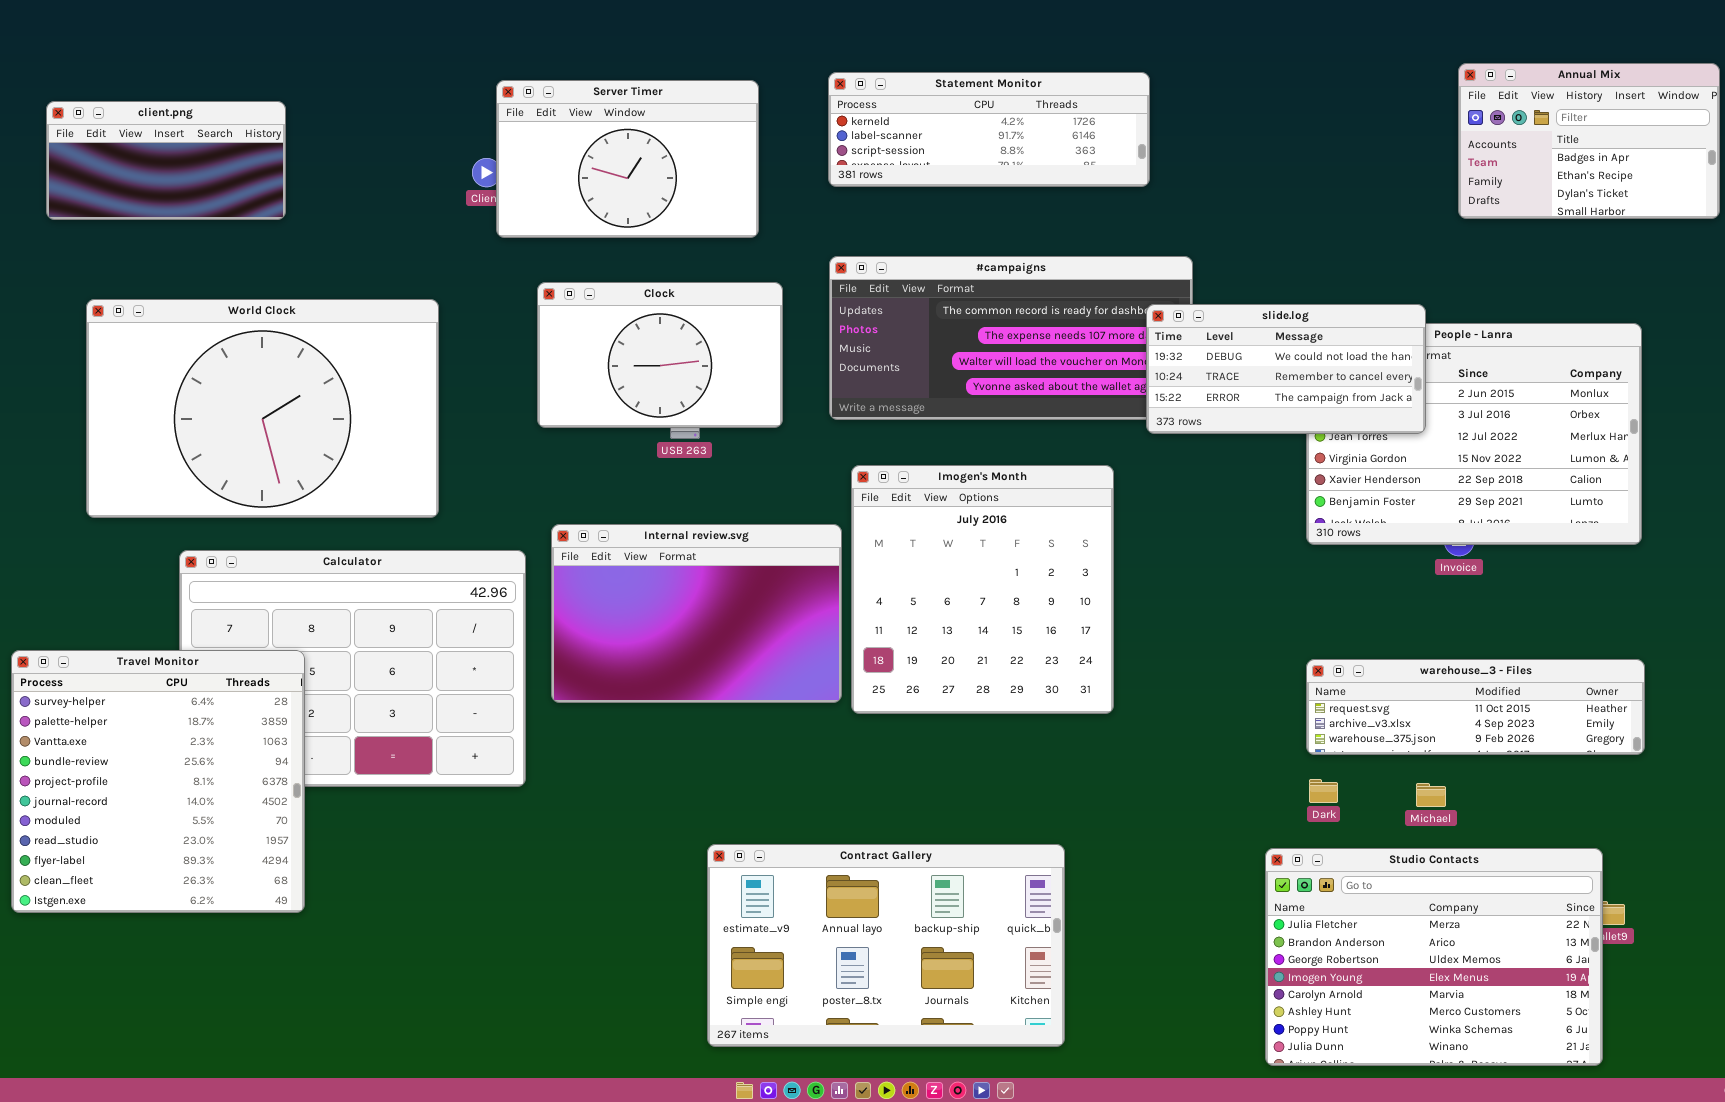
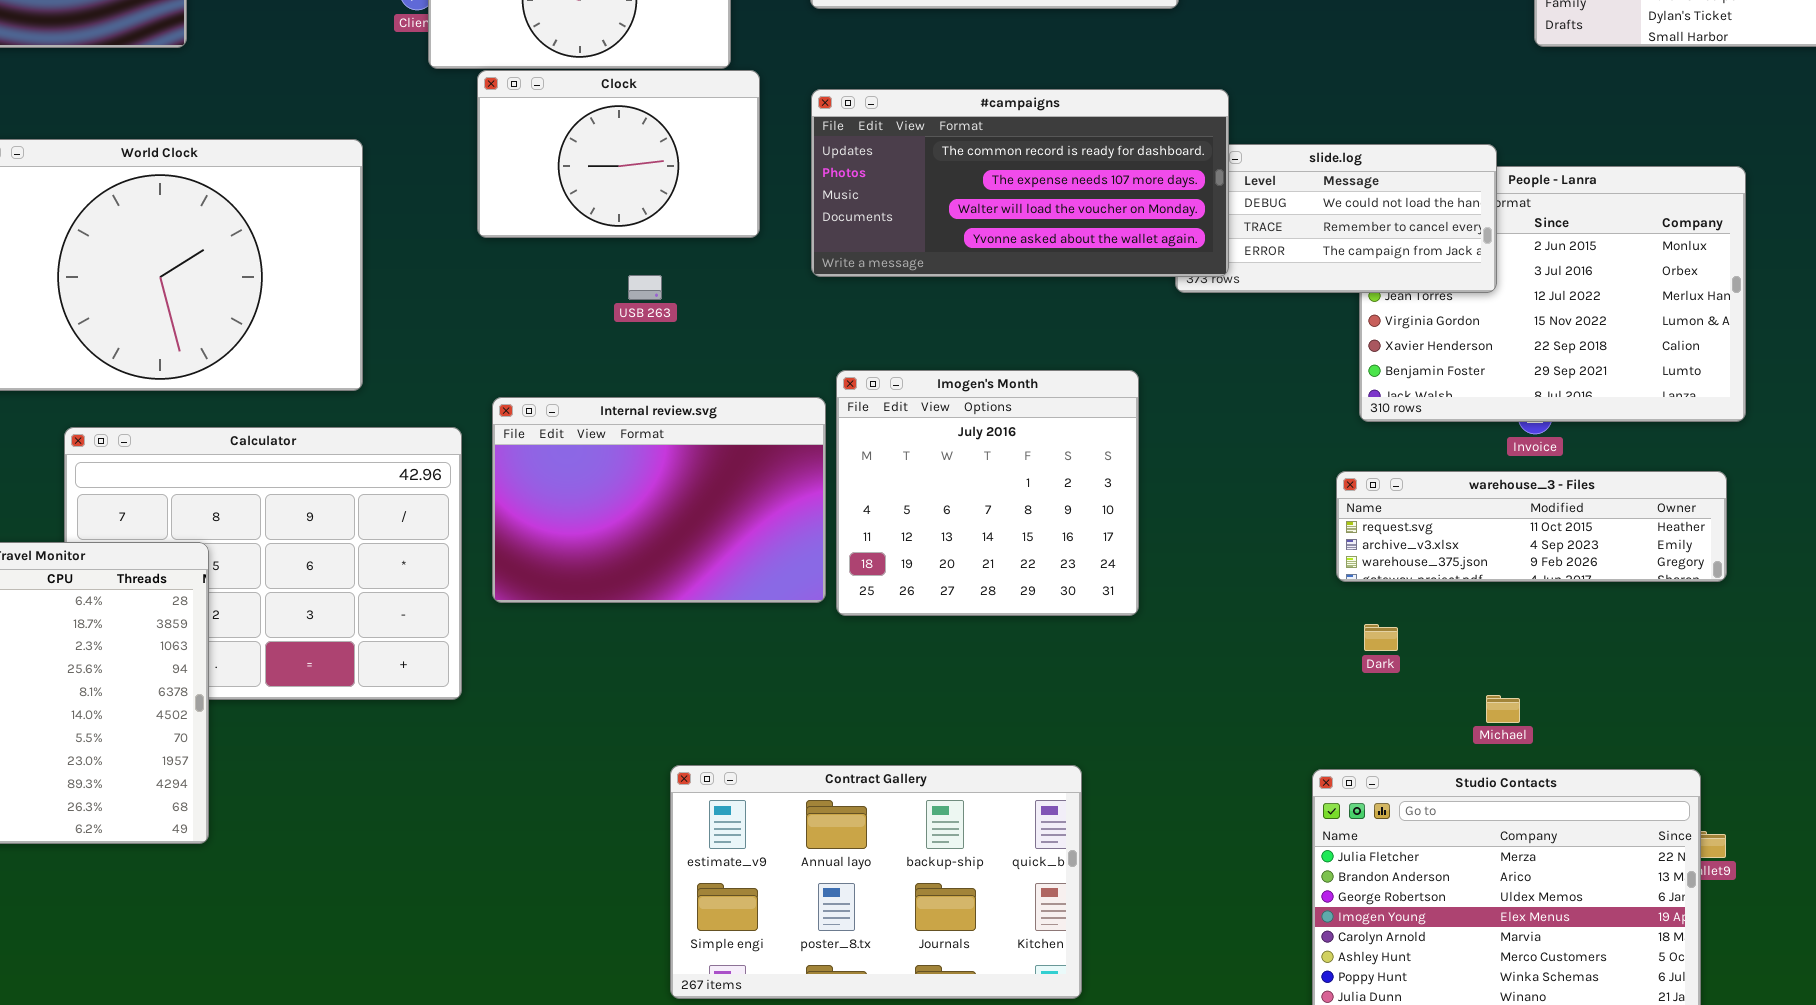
#campaigns: [829,256,1193,420] -> [811,89,1229,277], raised
Clock: [537,282,783,428] -> [477,70,760,238], moved
Imogen's Month: [851,465,1114,714] -> [836,370,1139,616], resized
warehouse_3 - Files: [1306,659,1645,755] -> [1336,471,1727,582], moved
Dark: [1309,779,1338,803] -> [1364,624,1398,651], moved

